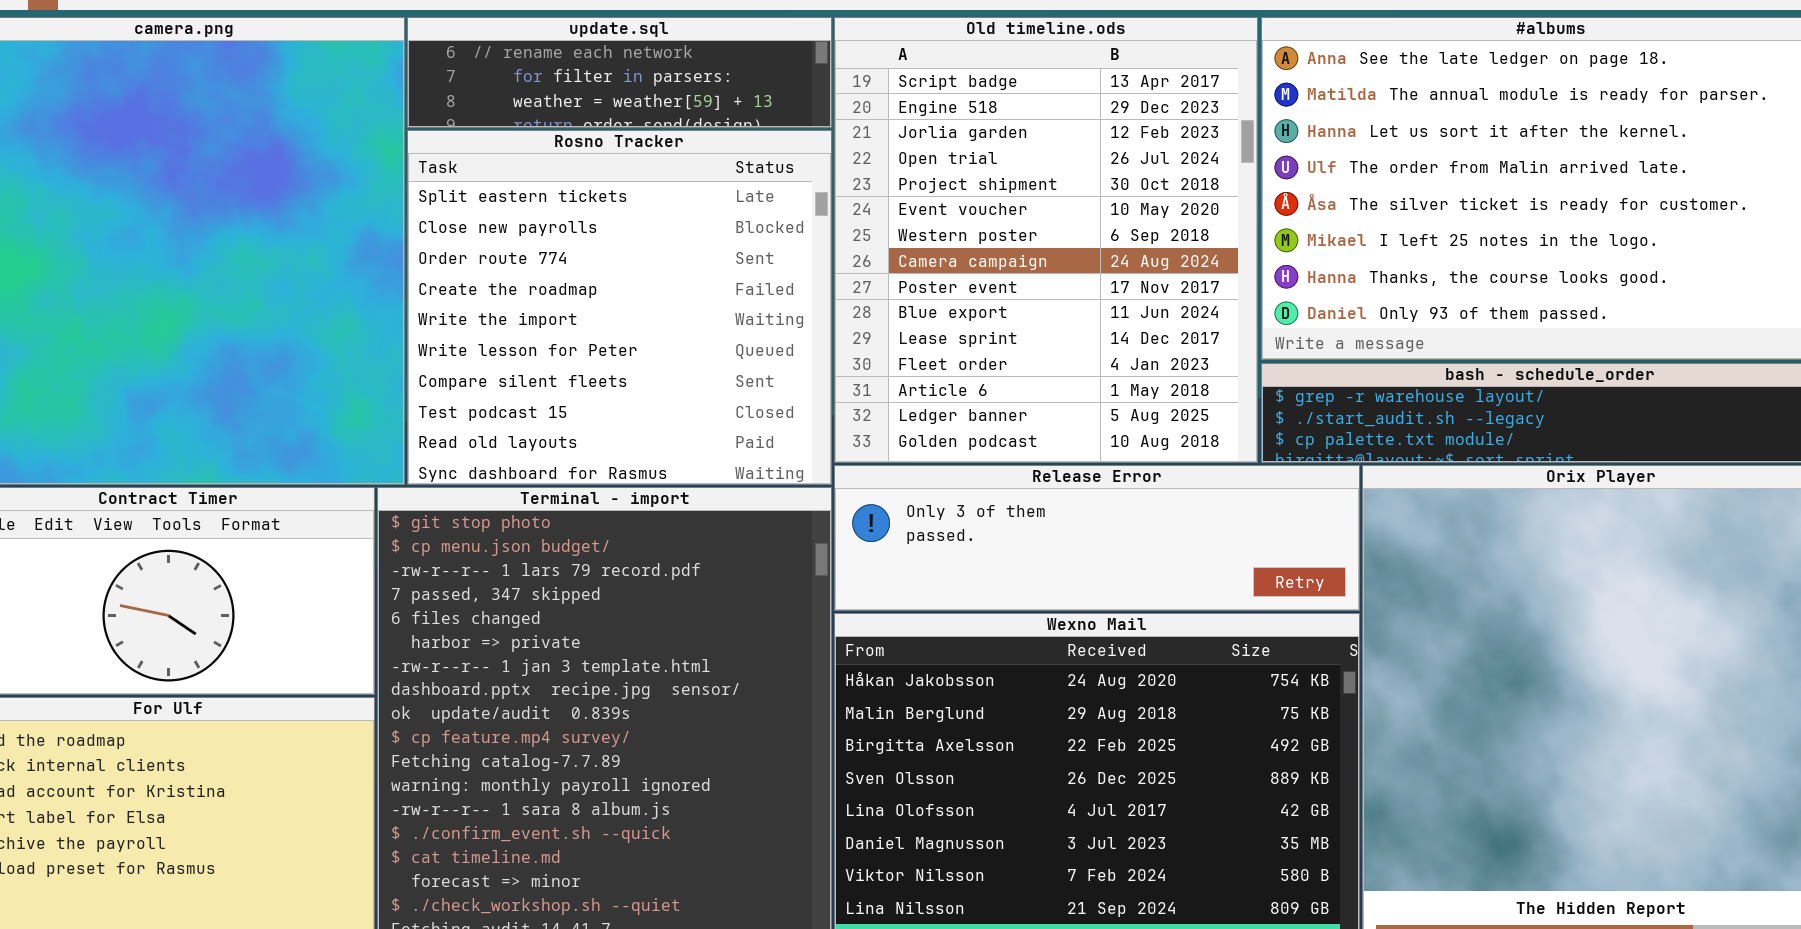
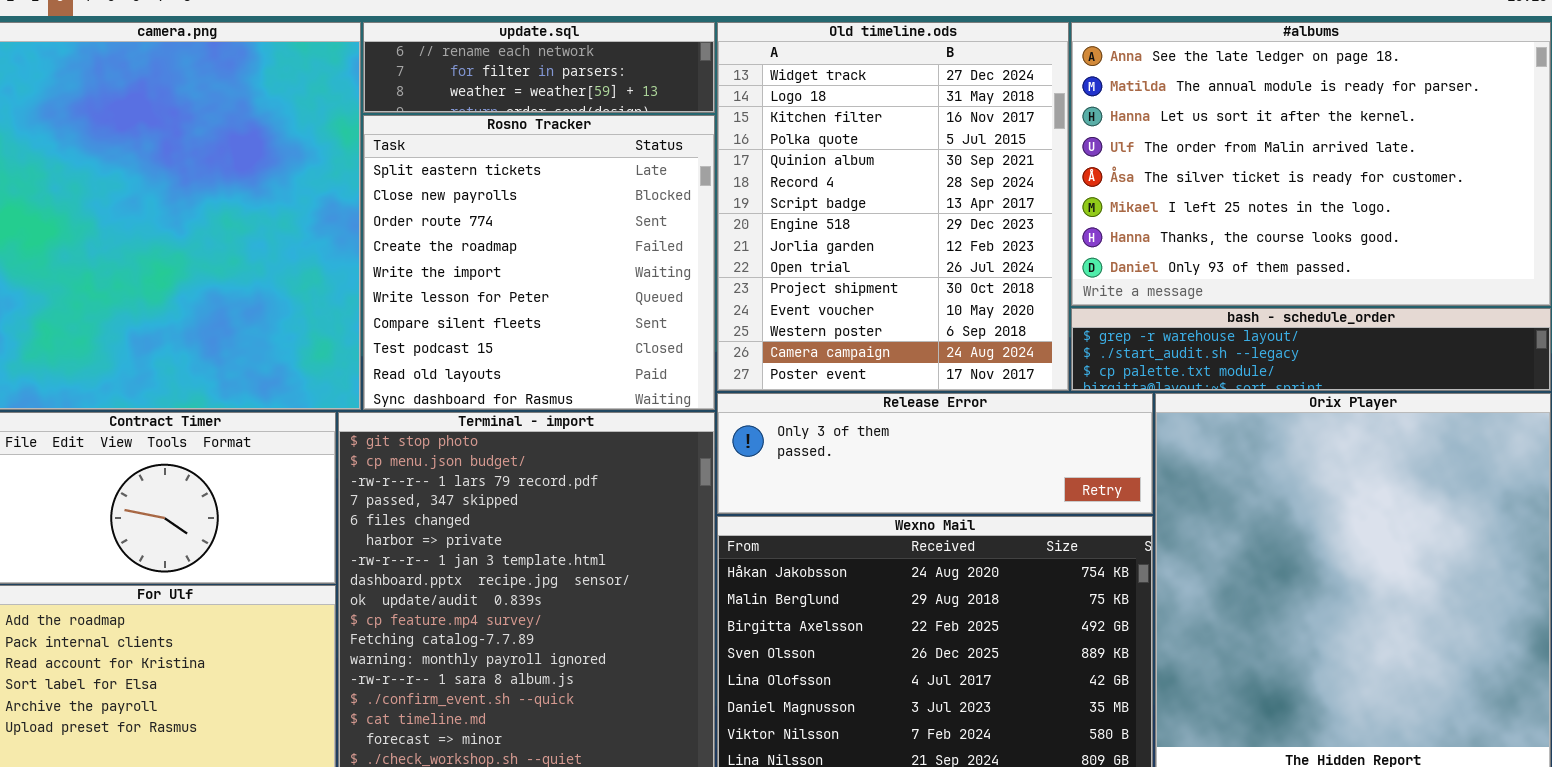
Old timeline.ods: [834,17,1258,463] -> [717,22,1069,391], scrolled up 6 rows

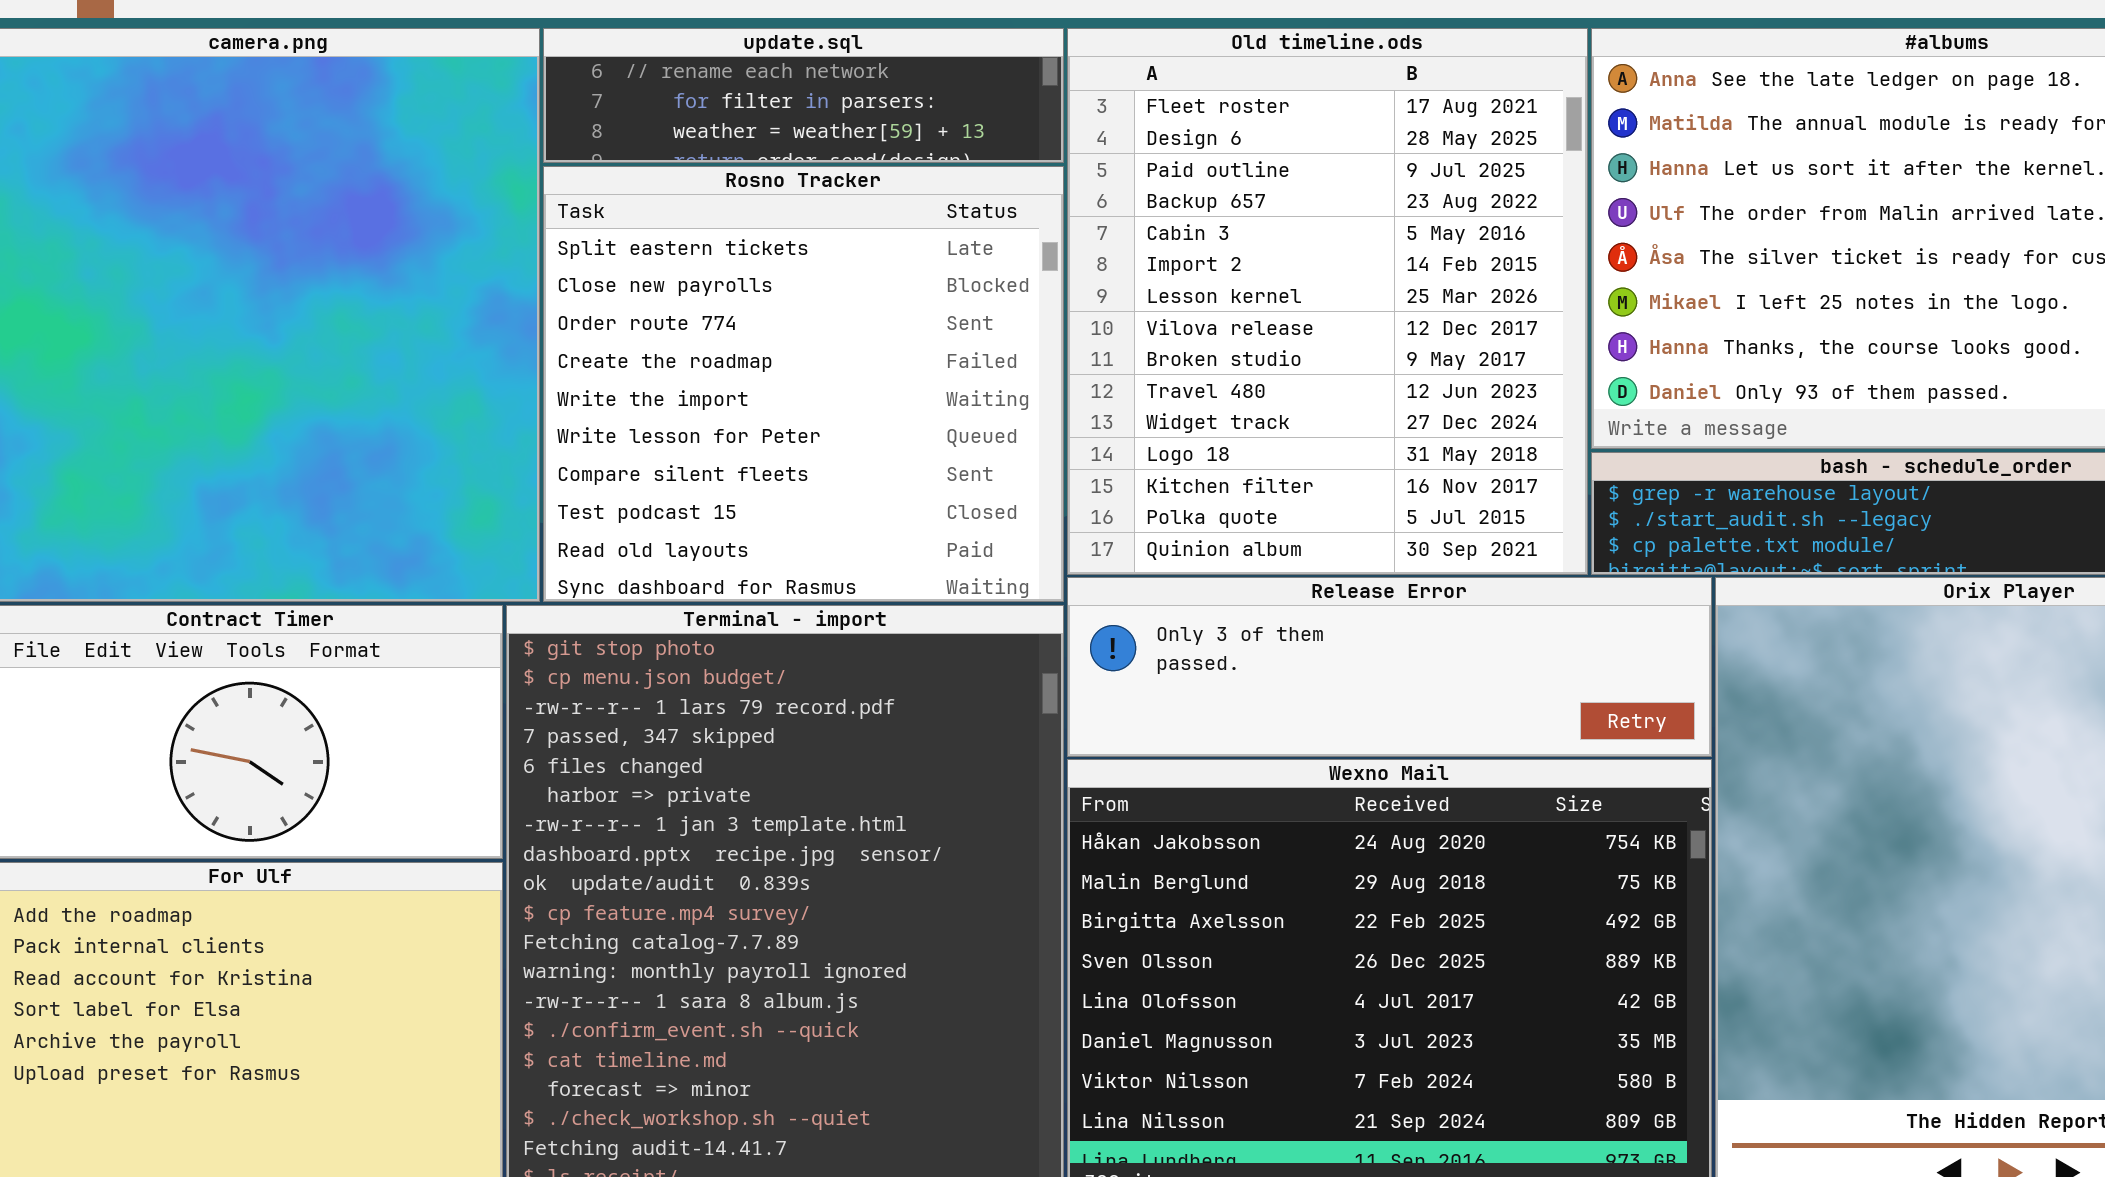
Old timeline.ods: [717,22,1069,391] -> [1067,28,1588,575], scrolled up 10 rows

